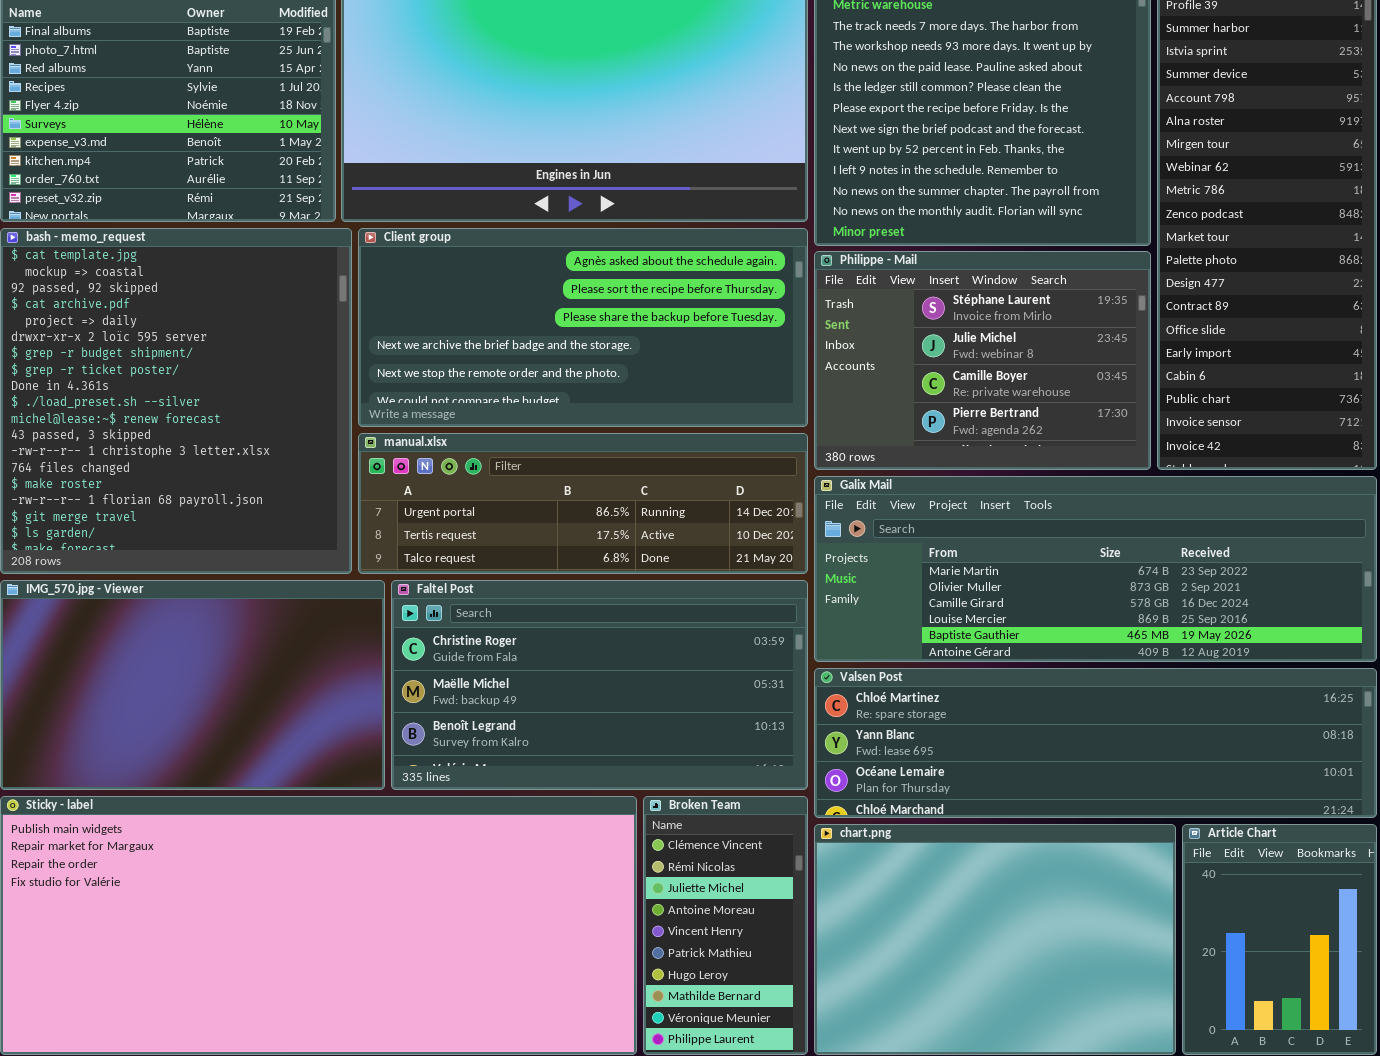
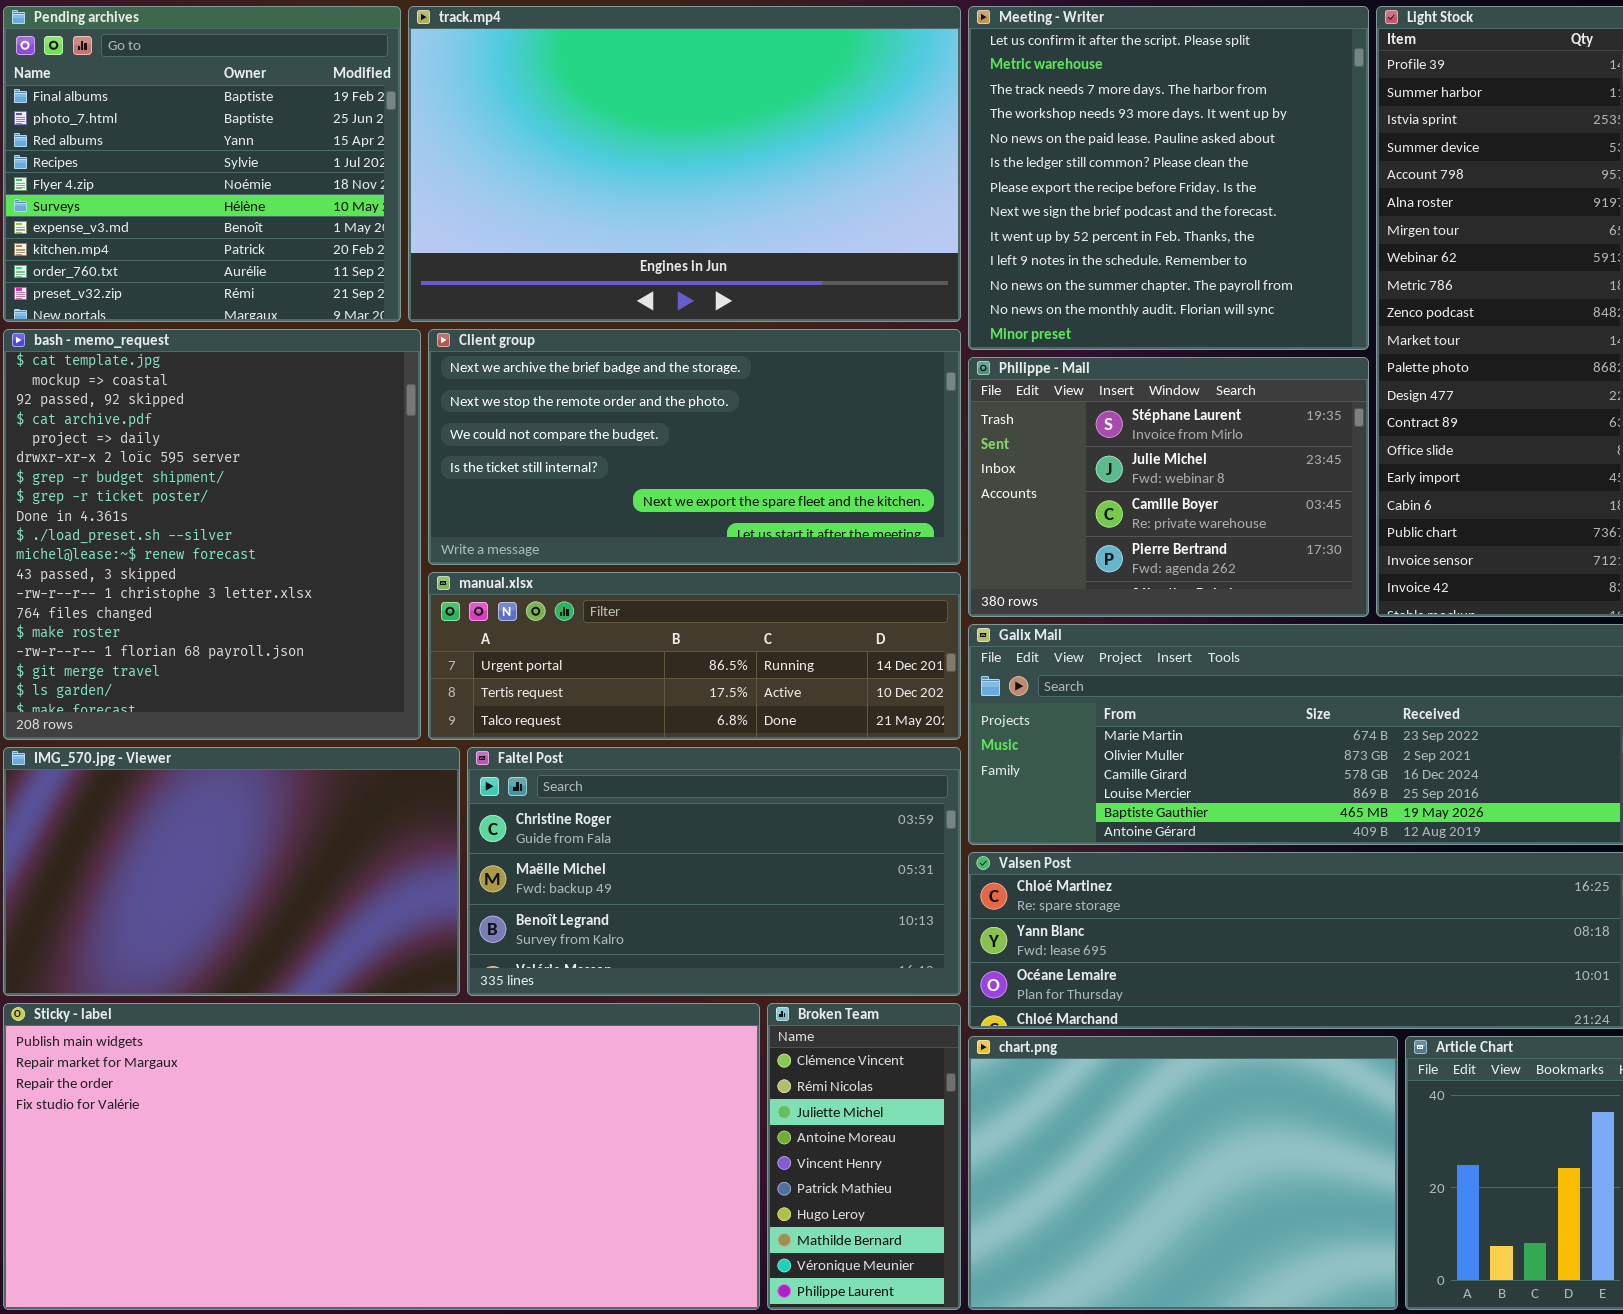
Client group: [358,228,808,427] -> [428,329,961,565], scrolled down 3 rows

